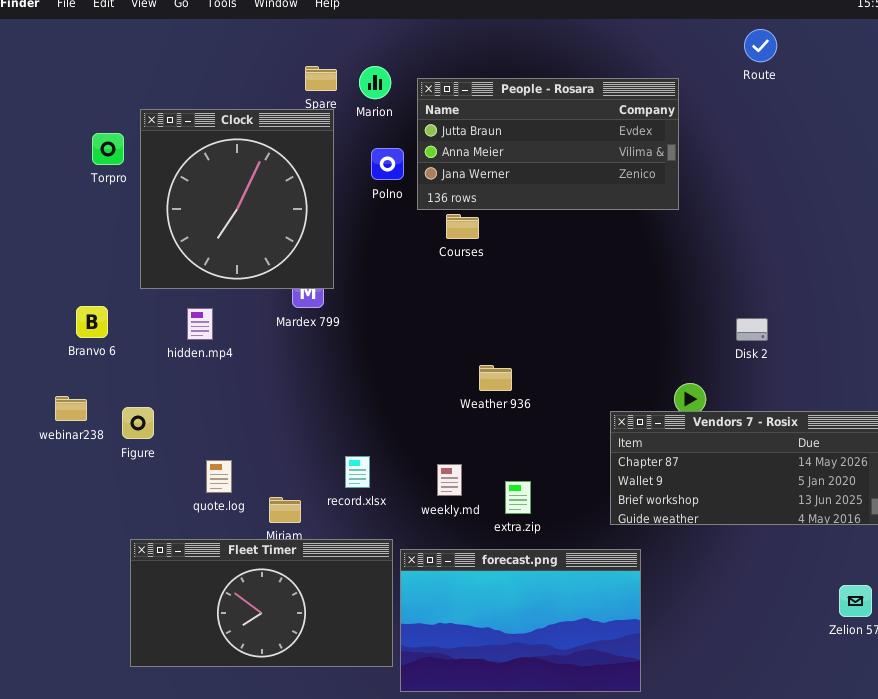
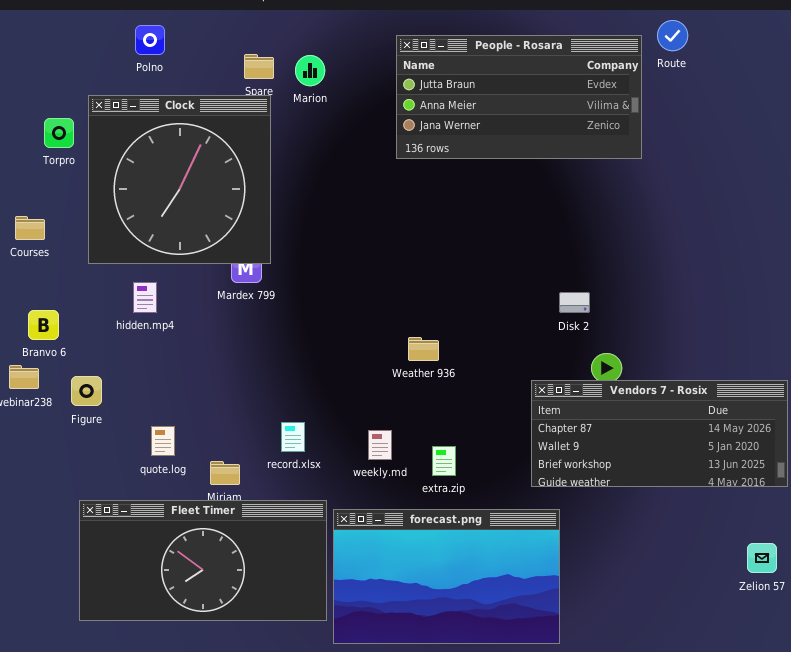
People - Rosara: [417,78,679,210] -> [396,35,642,159], moved
Polno: [371,148,404,180] -> [135,25,165,55], moved
Courses: [446,214,479,239] -> [15,216,45,240], moved
Branvo 6: [76,306,108,338] -> [28,310,59,340], moved
Disk 2: [736,318,768,341] -> [559,292,590,313], moved

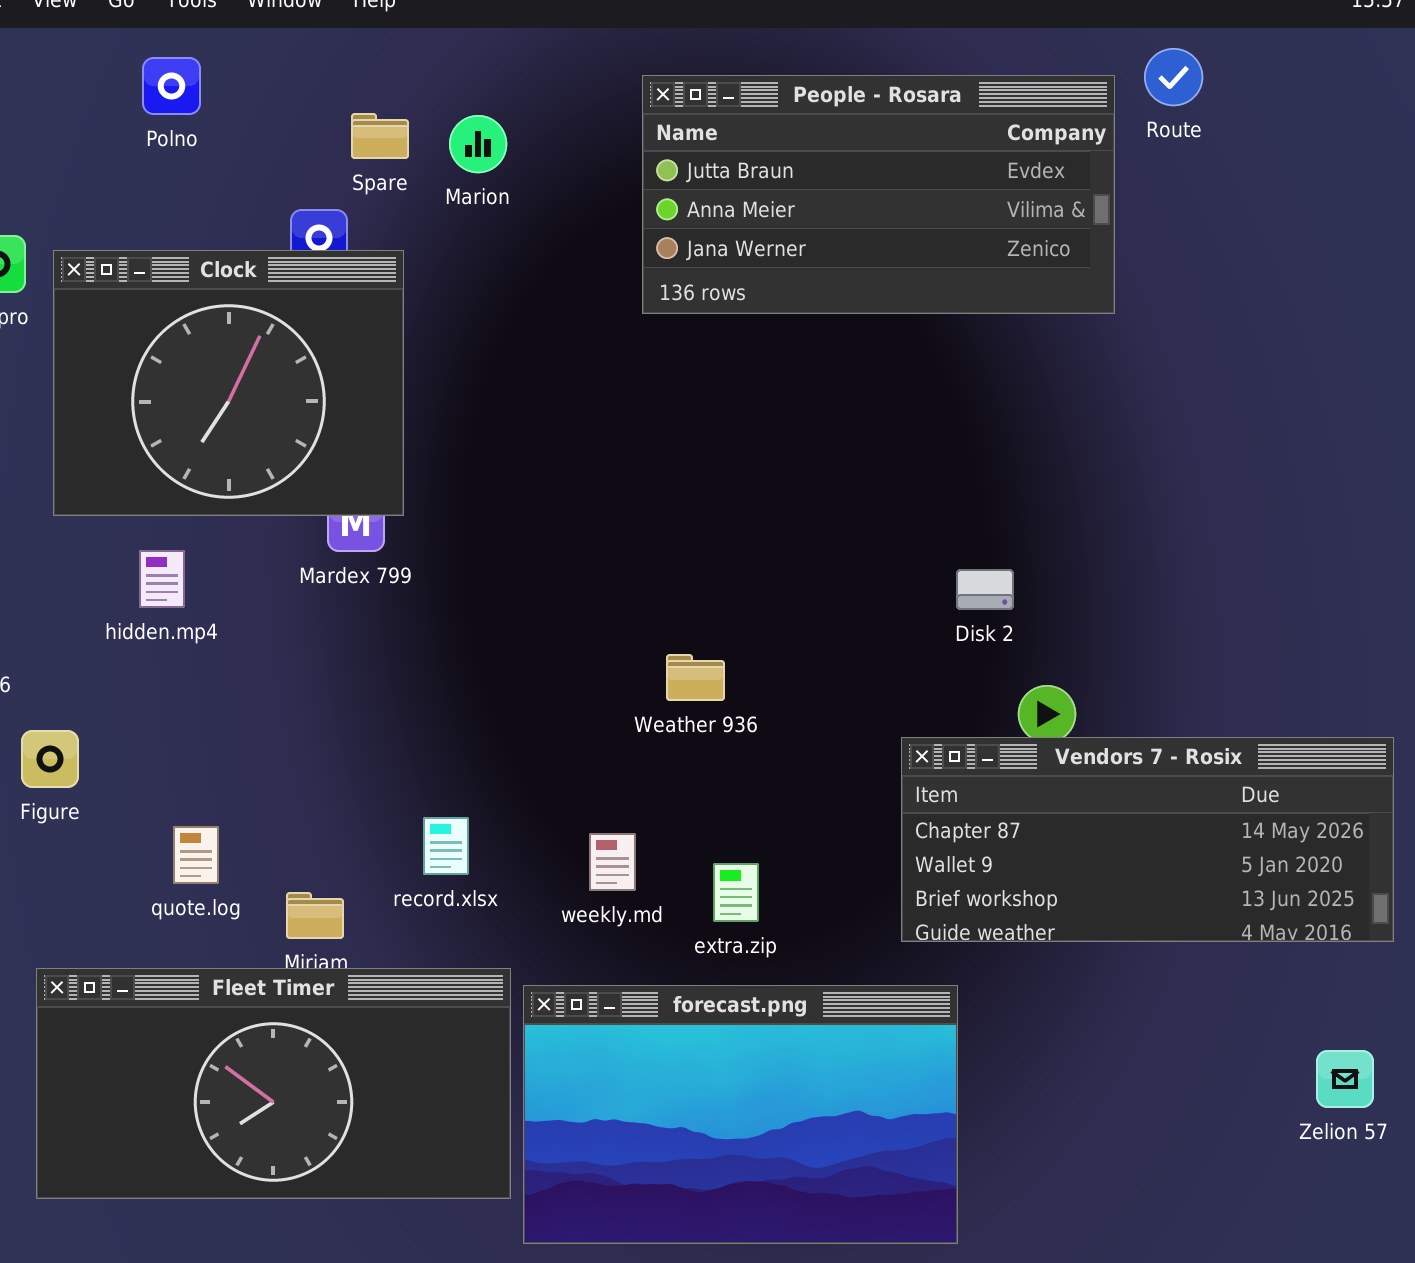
Clock: [88,95,271,264] -> [53,250,404,516], resized

